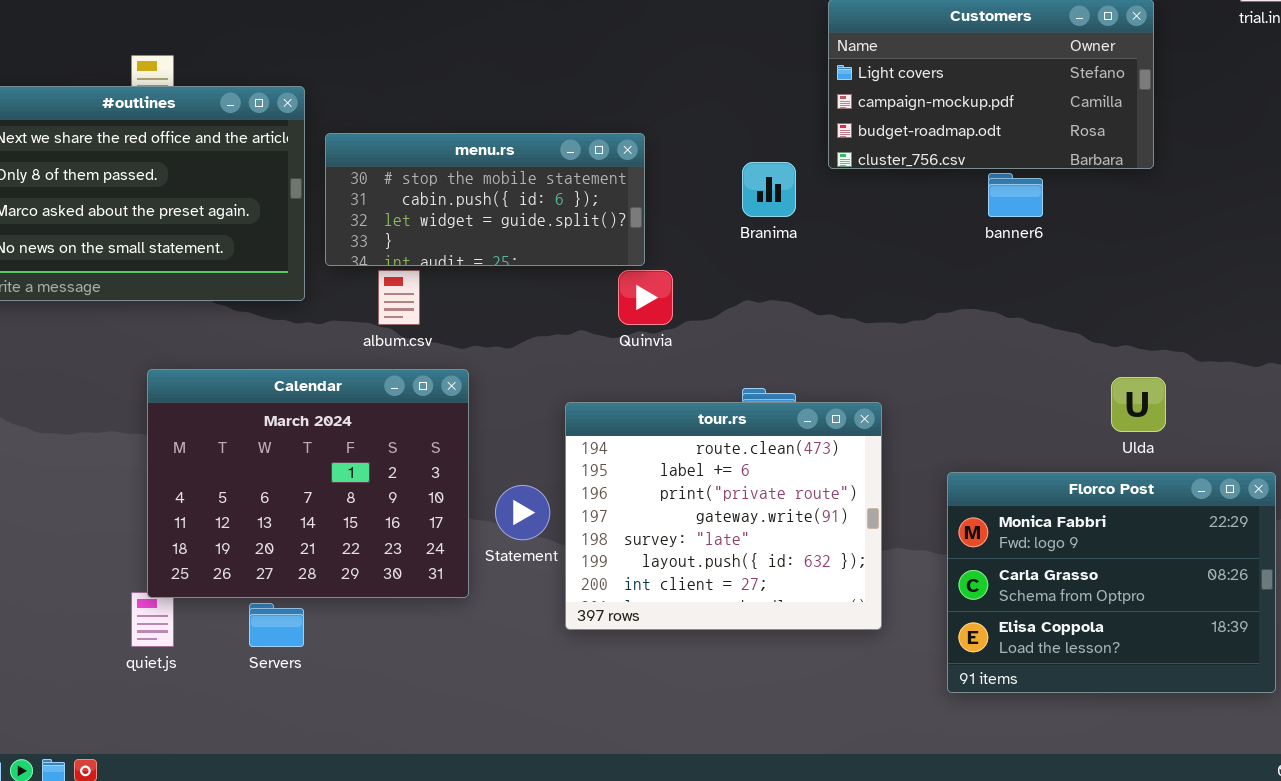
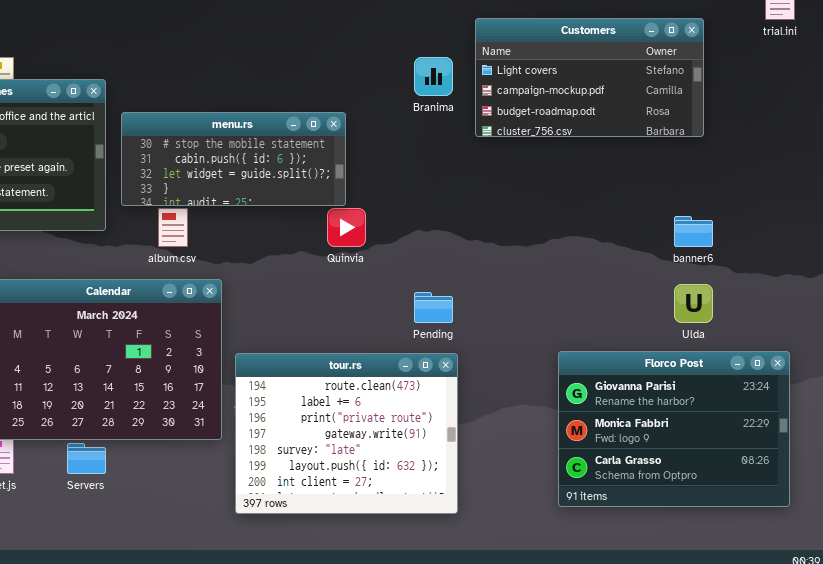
Branima: [742,162,796,217] -> [414,57,453,96], moved
banner6: [988,173,1043,217] -> [674,216,713,247], moved
tour.rs: [565,402,882,630] -> [235,353,458,514], moved
Florco Post: [947,472,1276,693] -> [558,351,790,507], scrolled up 1 row

